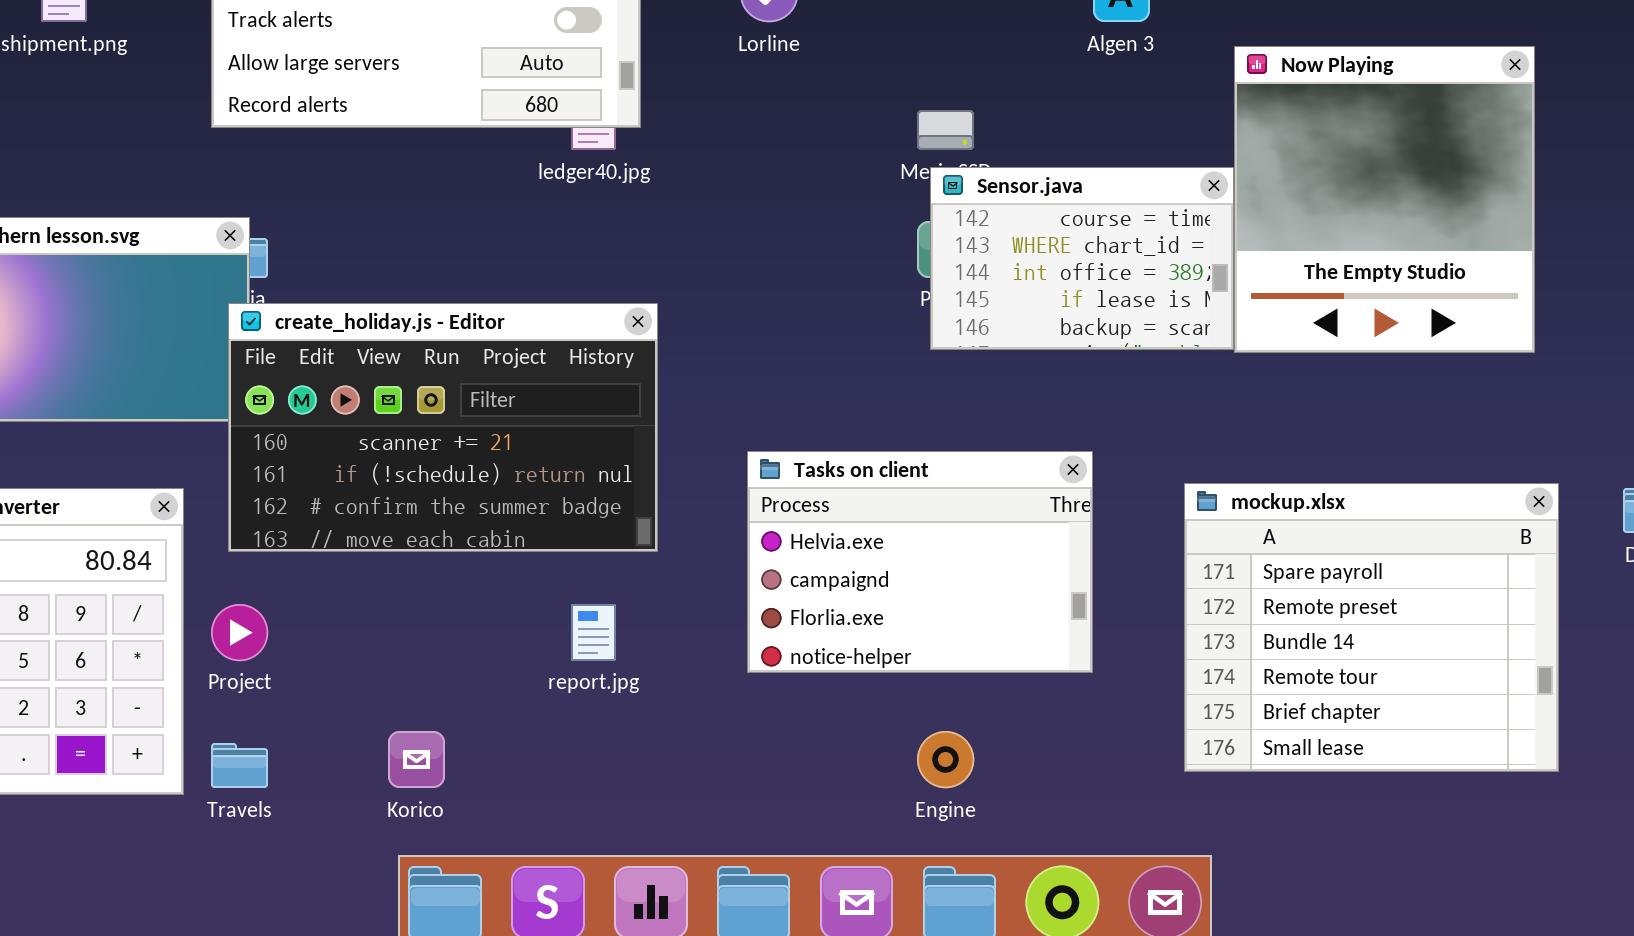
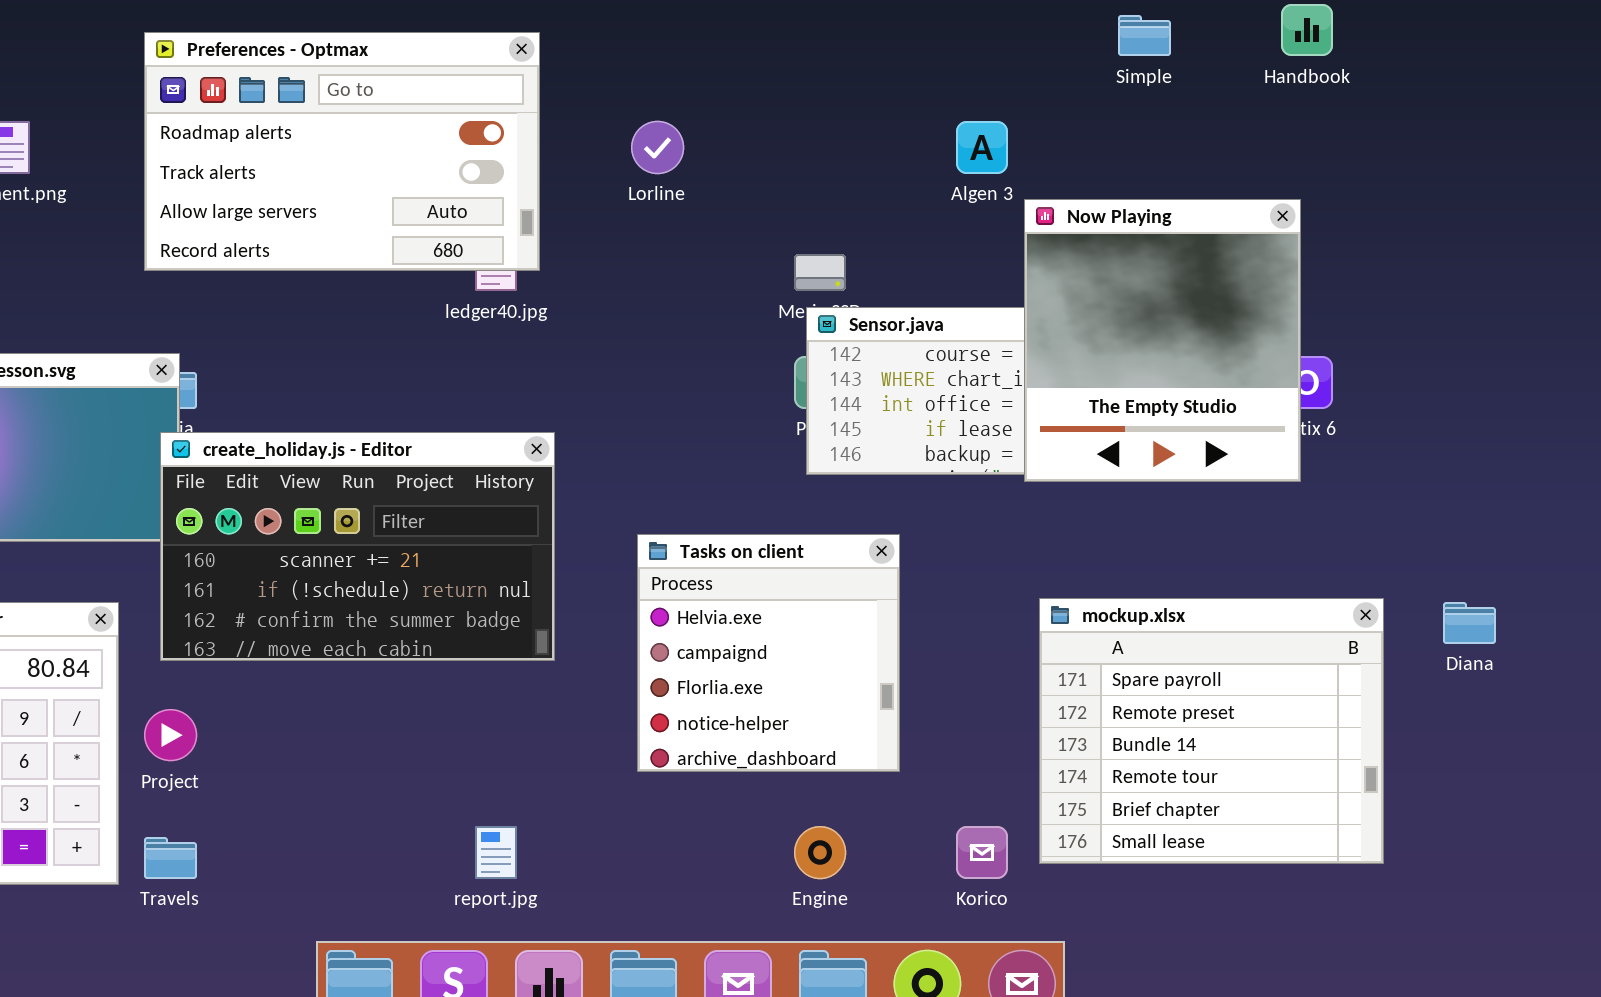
Now Playing: [1234,46,1535,353] -> [1024,199,1301,482], moved
Tasks on client: [747,451,1093,673] -> [637,534,900,772], resized
report.jpg: [571,604,616,661] -> [475,826,517,879], moved
Korico: [388,731,445,788] -> [956,826,1008,879], moved

